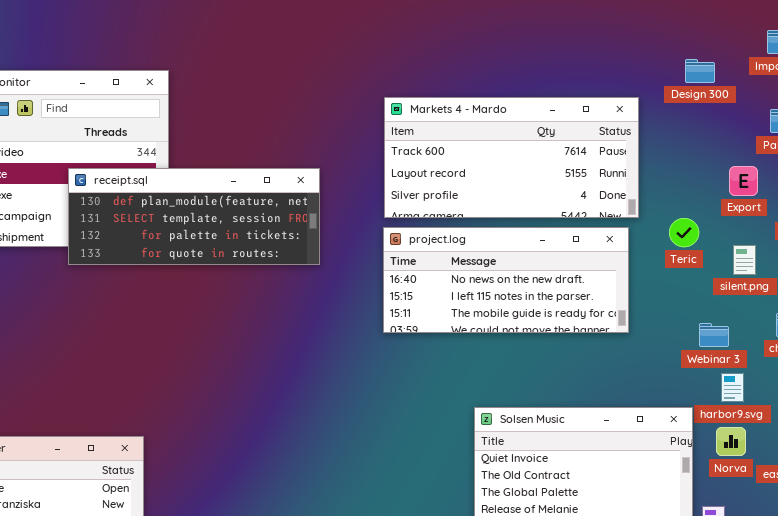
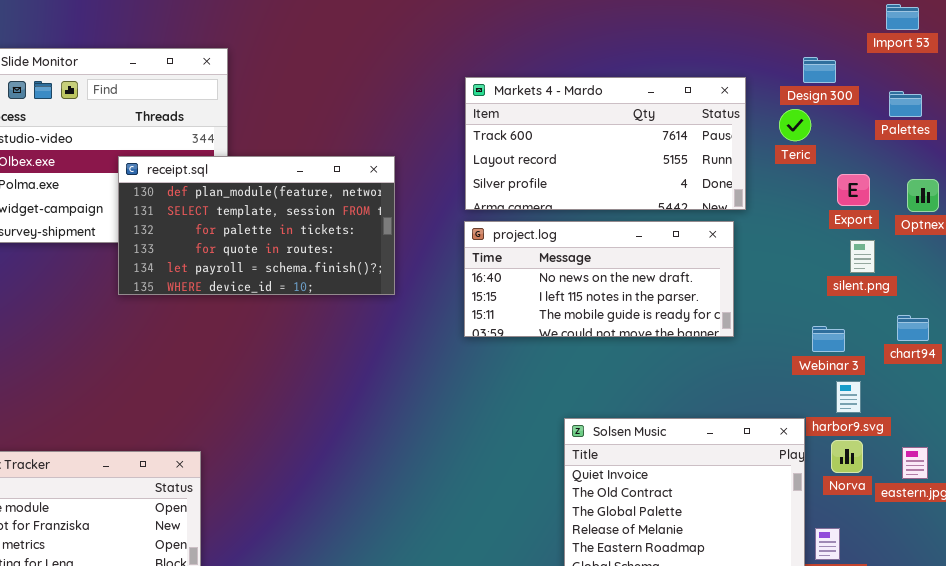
Design 300: [685,59,715,83] -> [803,57,836,83], moved
Export: [729,166,758,196] -> [837,174,870,206], moved
receipt.sql: [68,168,320,265] -> [118,156,395,295], resized
Teric: [669,218,699,247] -> [779,109,811,141], moved

